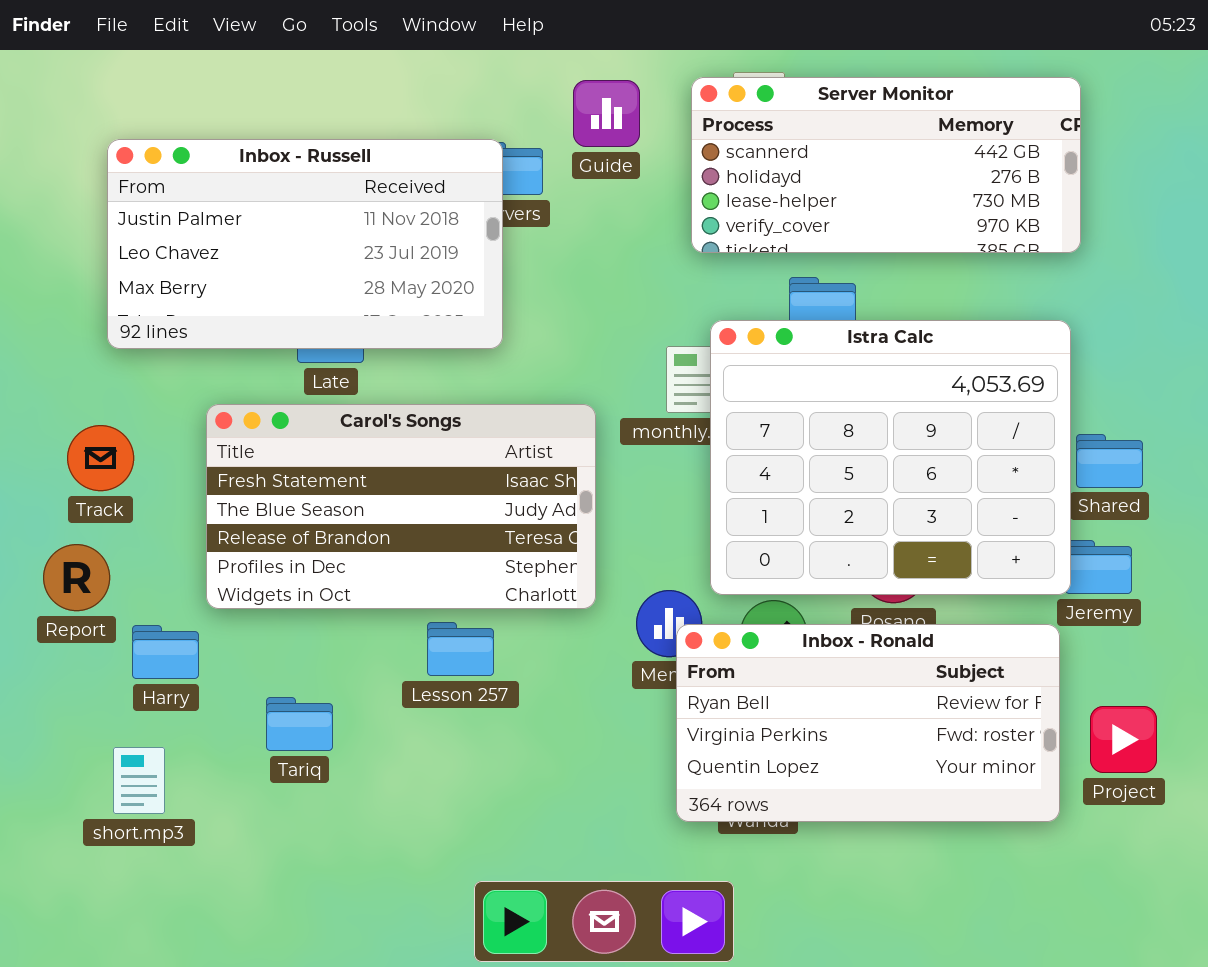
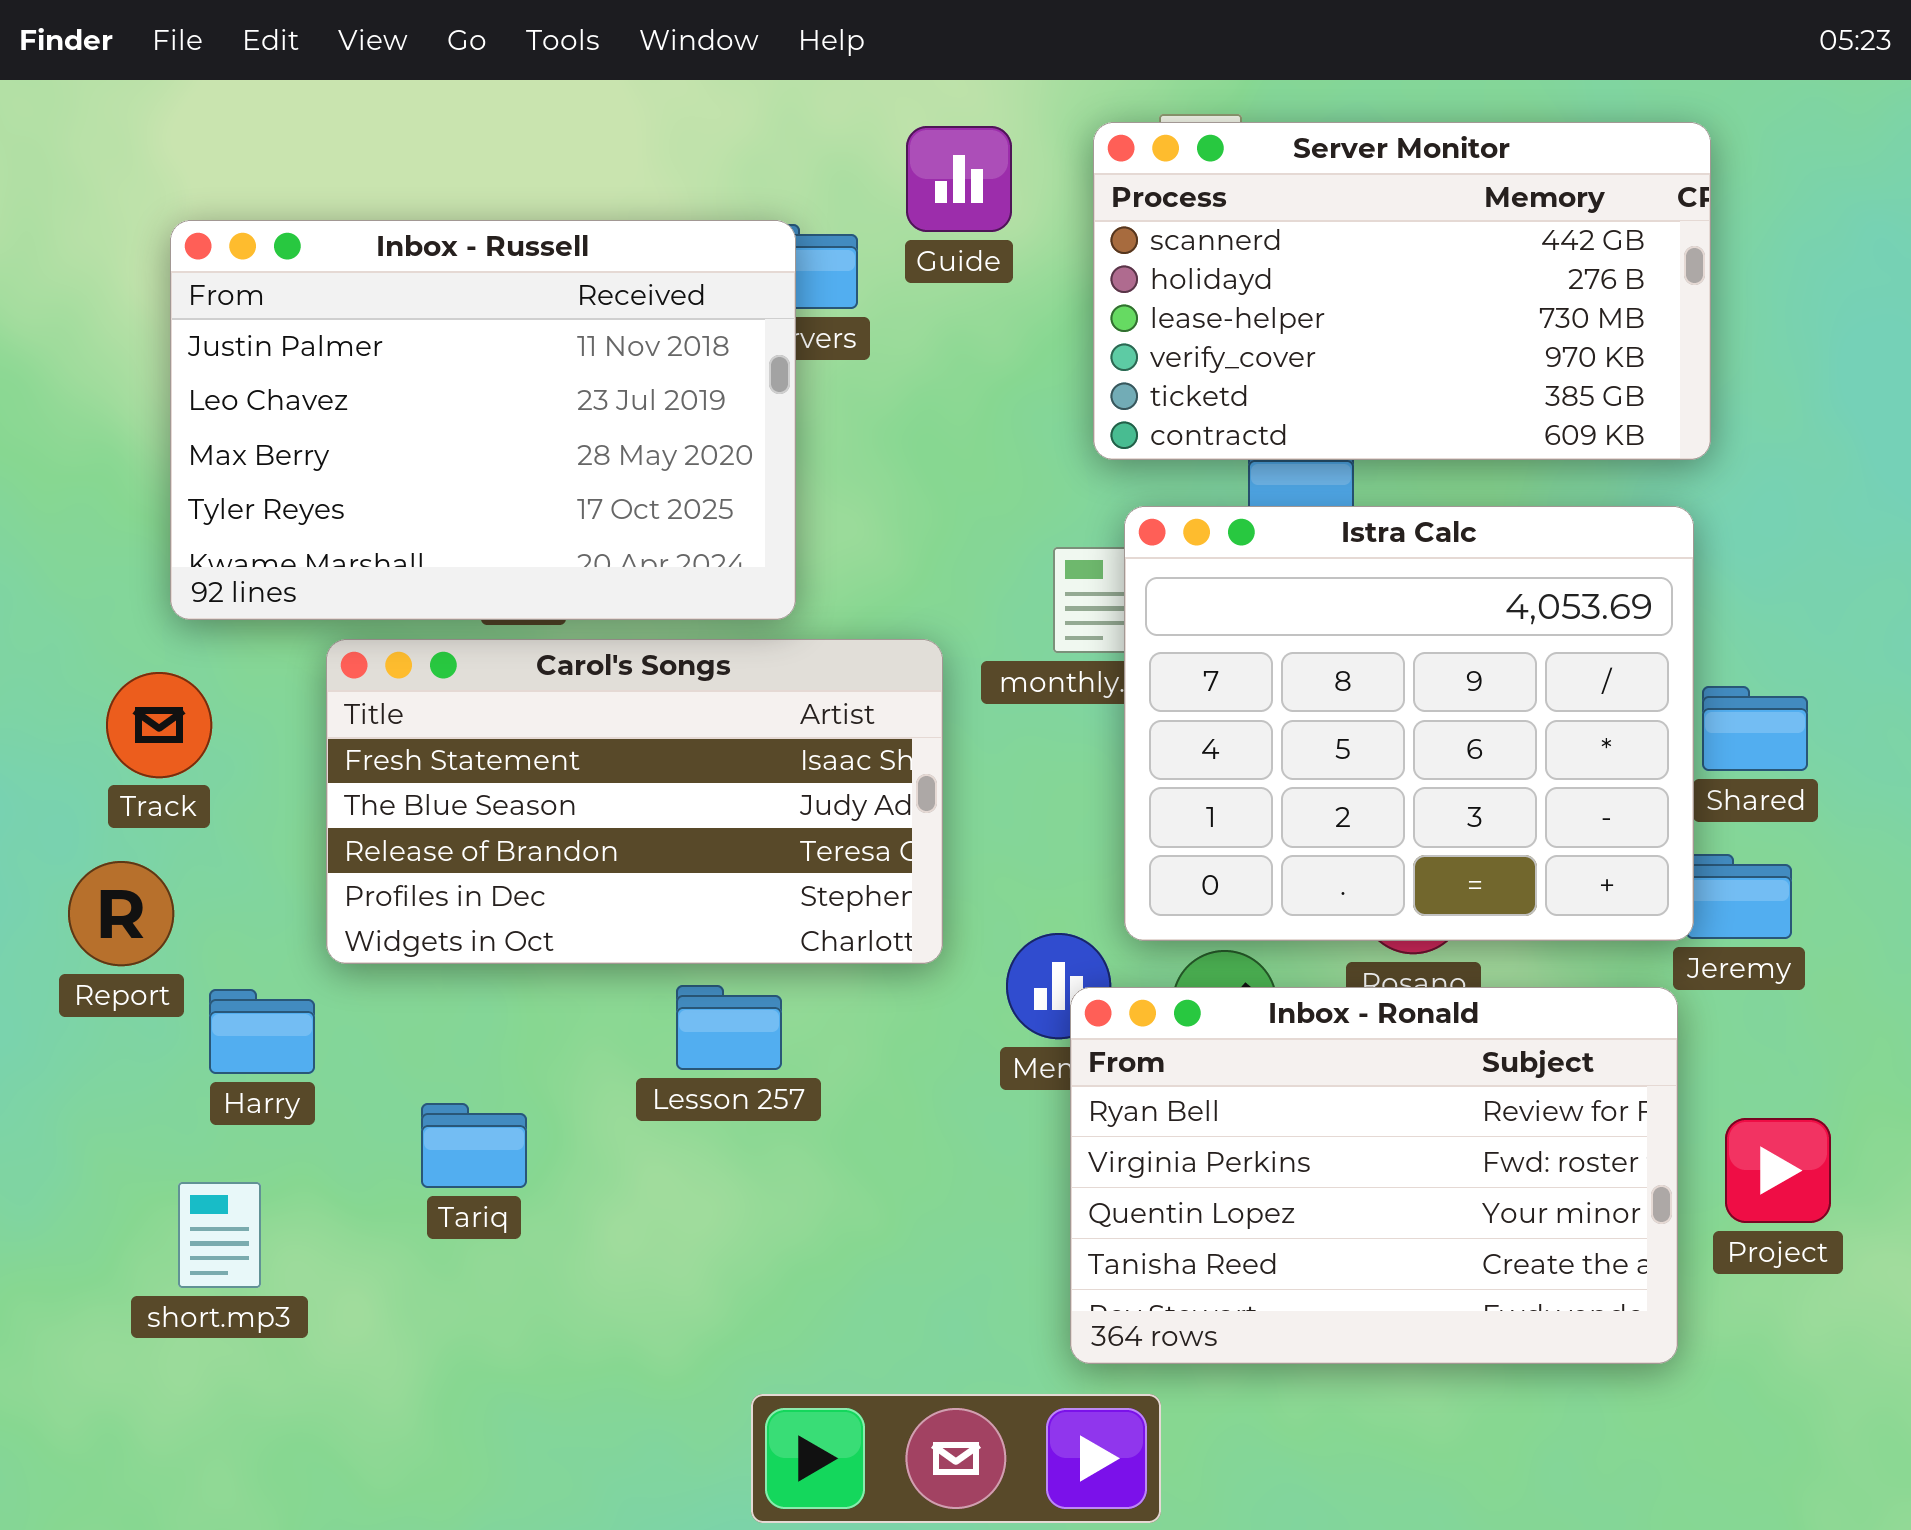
Server Monitor: [691,77,1081,253] -> [1093,122,1711,460], resized
Inbox - Russell: [107,139,503,349] -> [170,220,796,620], resized
Inbox - Ronald: [676,624,1060,822] -> [1070,987,1678,1364], resized

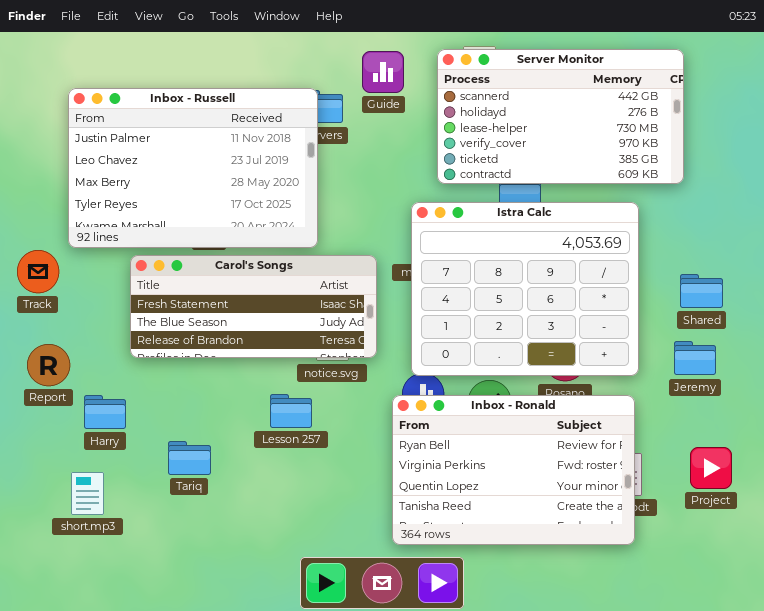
Istra Calc: [1124,506,1694,941] -> [411,202,639,376], moved
Carol's Songs: [326,639,943,964] -> [130,255,377,358], resized
Track: [106,672,212,778] -> [17,250,59,293], moved
Inbox - Ronald: [1070,987,1678,1364] -> [392,395,635,545], moved

